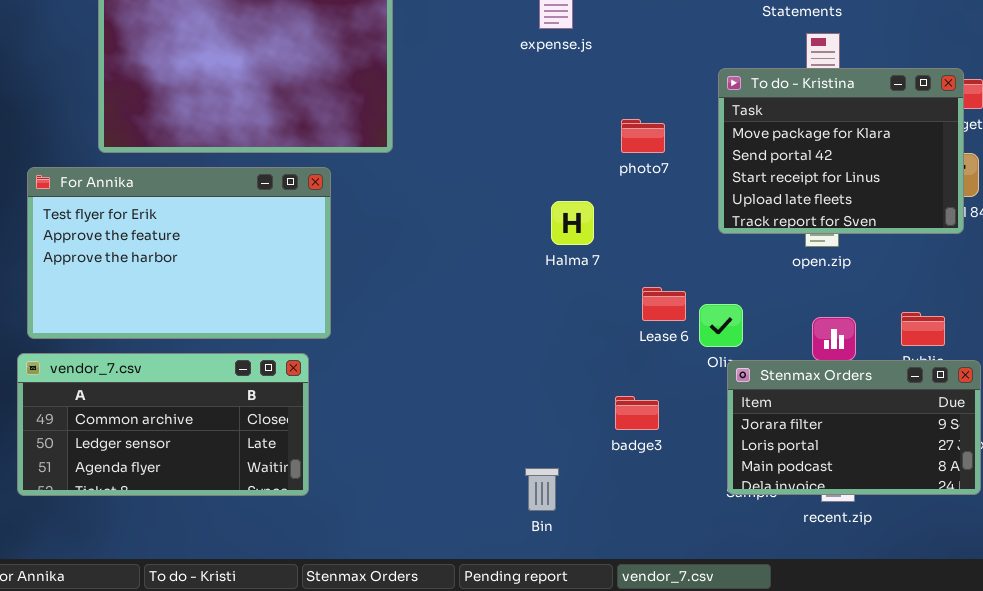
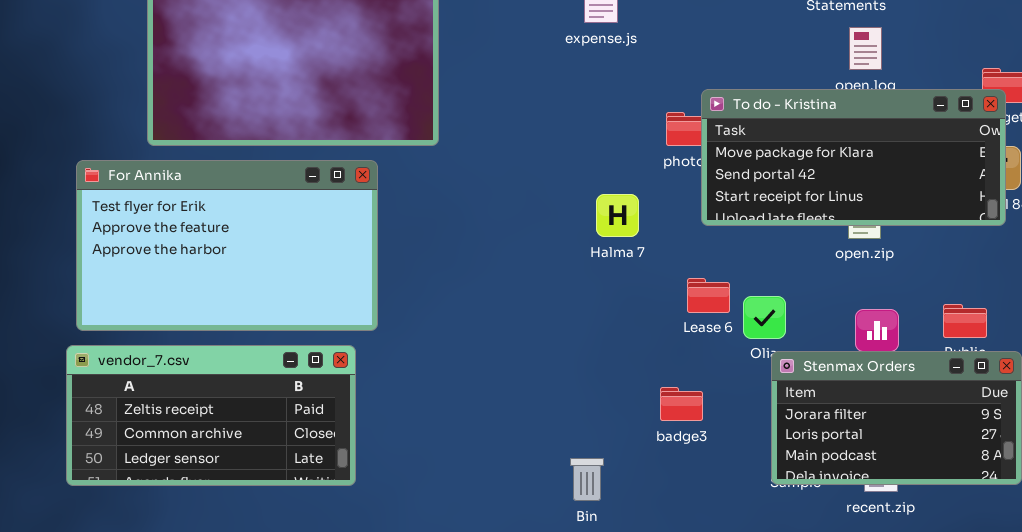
To do - Kristina: [718,68,964,234] -> [701,89,1006,226], resized
vendor_7.csv: [17,353,309,496] -> [66,345,356,486], scrolled up 1 row

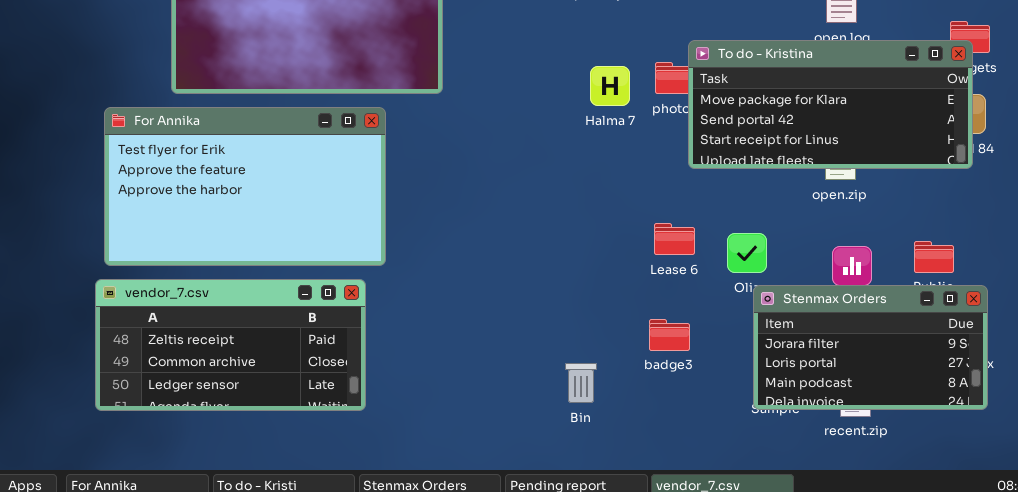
Halma 7: [596,194,639,237] -> [590,66,630,106], moved
Lease 6: [687,278,730,313] -> [654,223,695,255], moved
Bin: [570,458,604,501] -> [565,363,597,403], moved

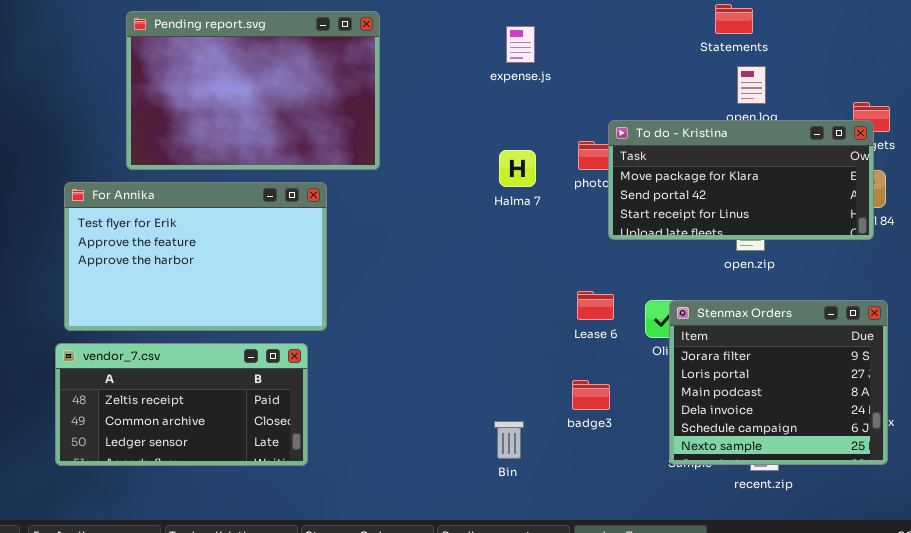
Halma 7: [590,66,630,106] -> [499,150,536,187], moved
Stenmax Orders: [753,285,988,410] -> [669,300,888,465], resized

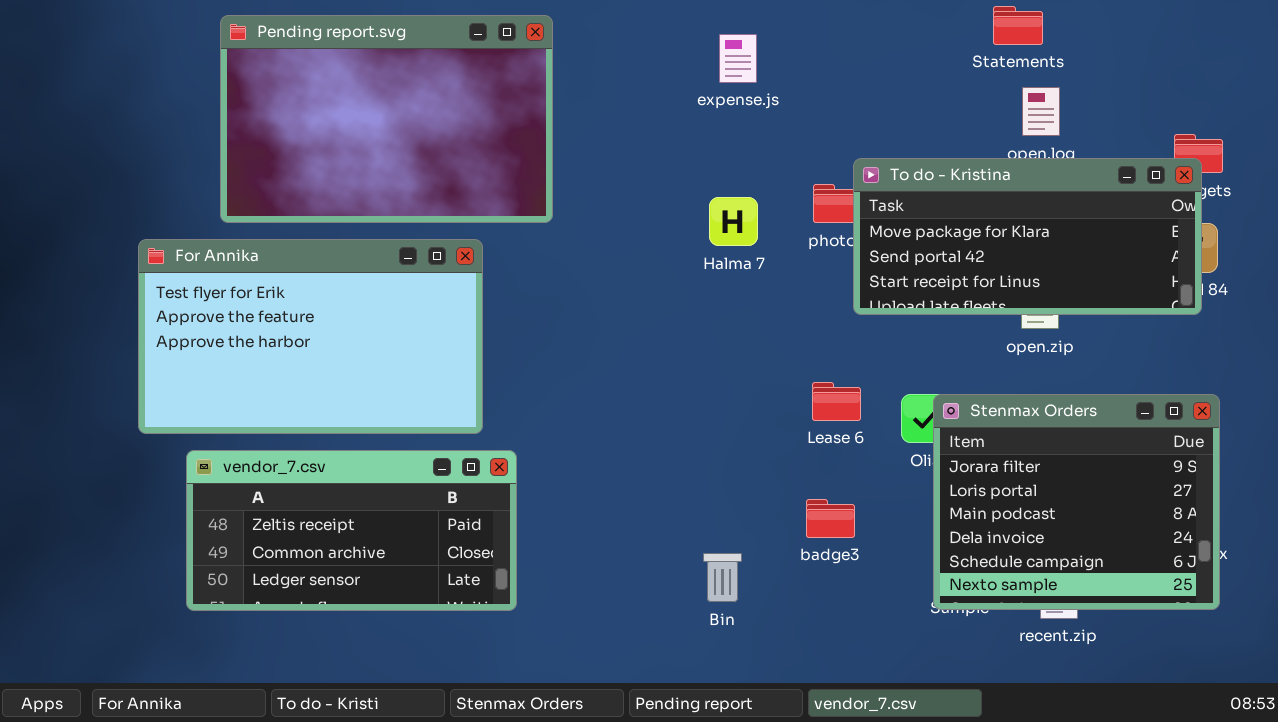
vendor_7.csv: [55,343,308,466] -> [186,450,517,611], moved

